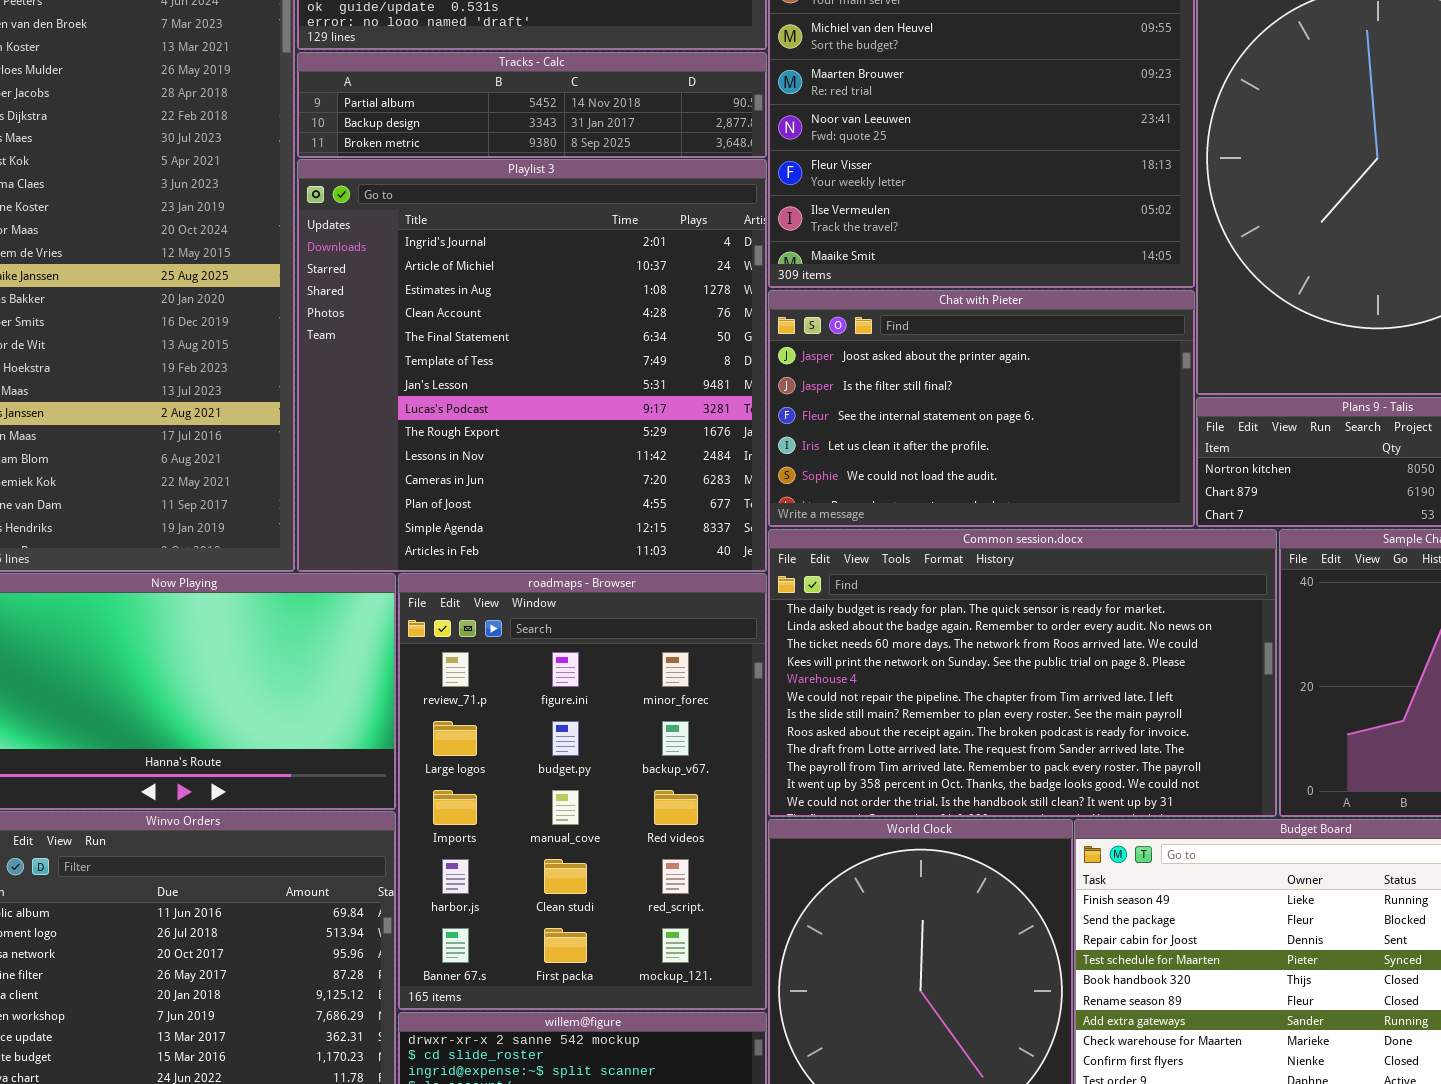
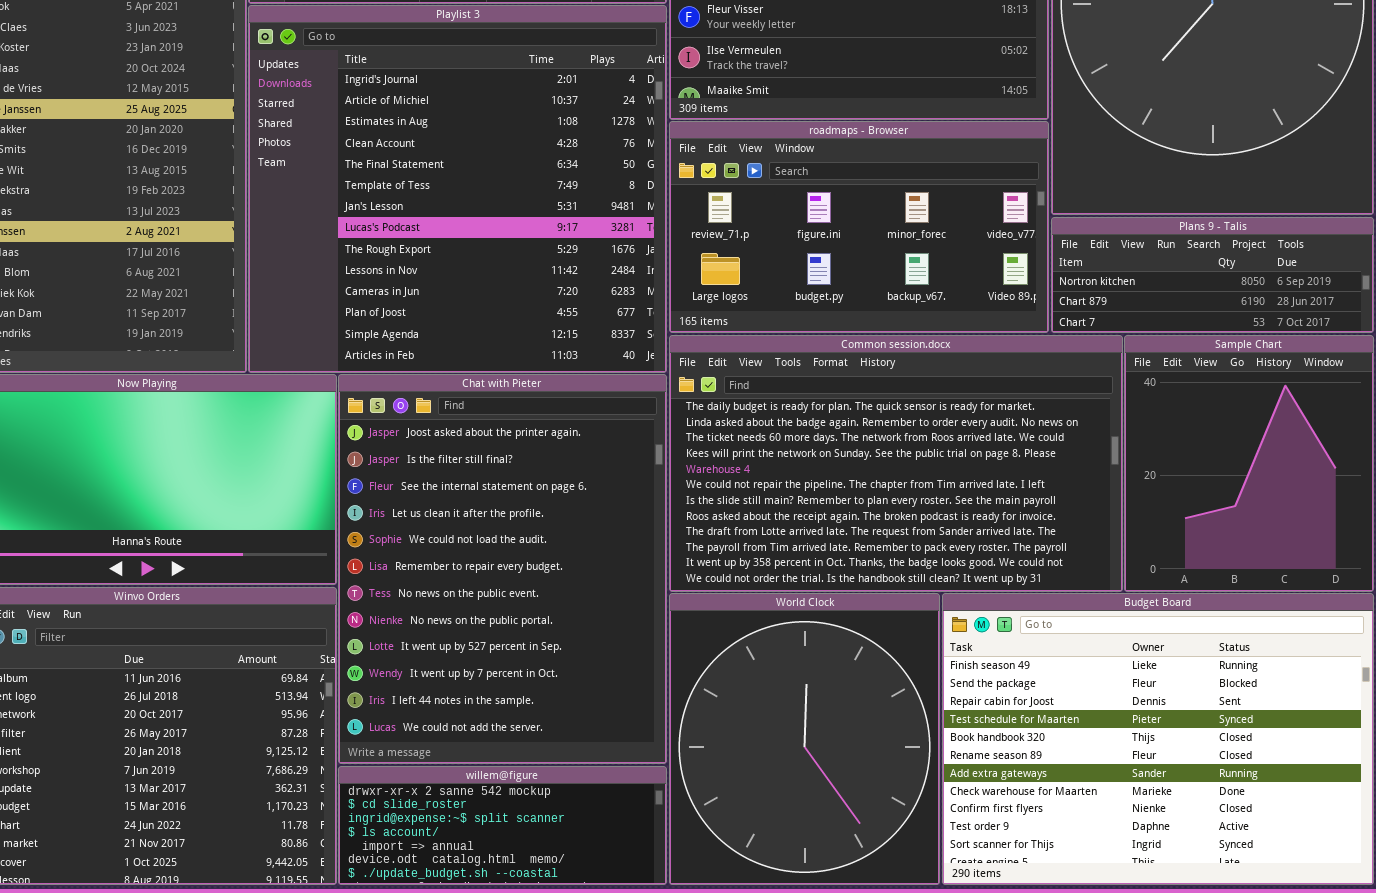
Chat with Pieter: [768,290,1195,527] -> [338,374,667,764], moved, resized
roadmaps - Browser: [398,573,767,1010] -> [669,121,1049,333], moved, resized

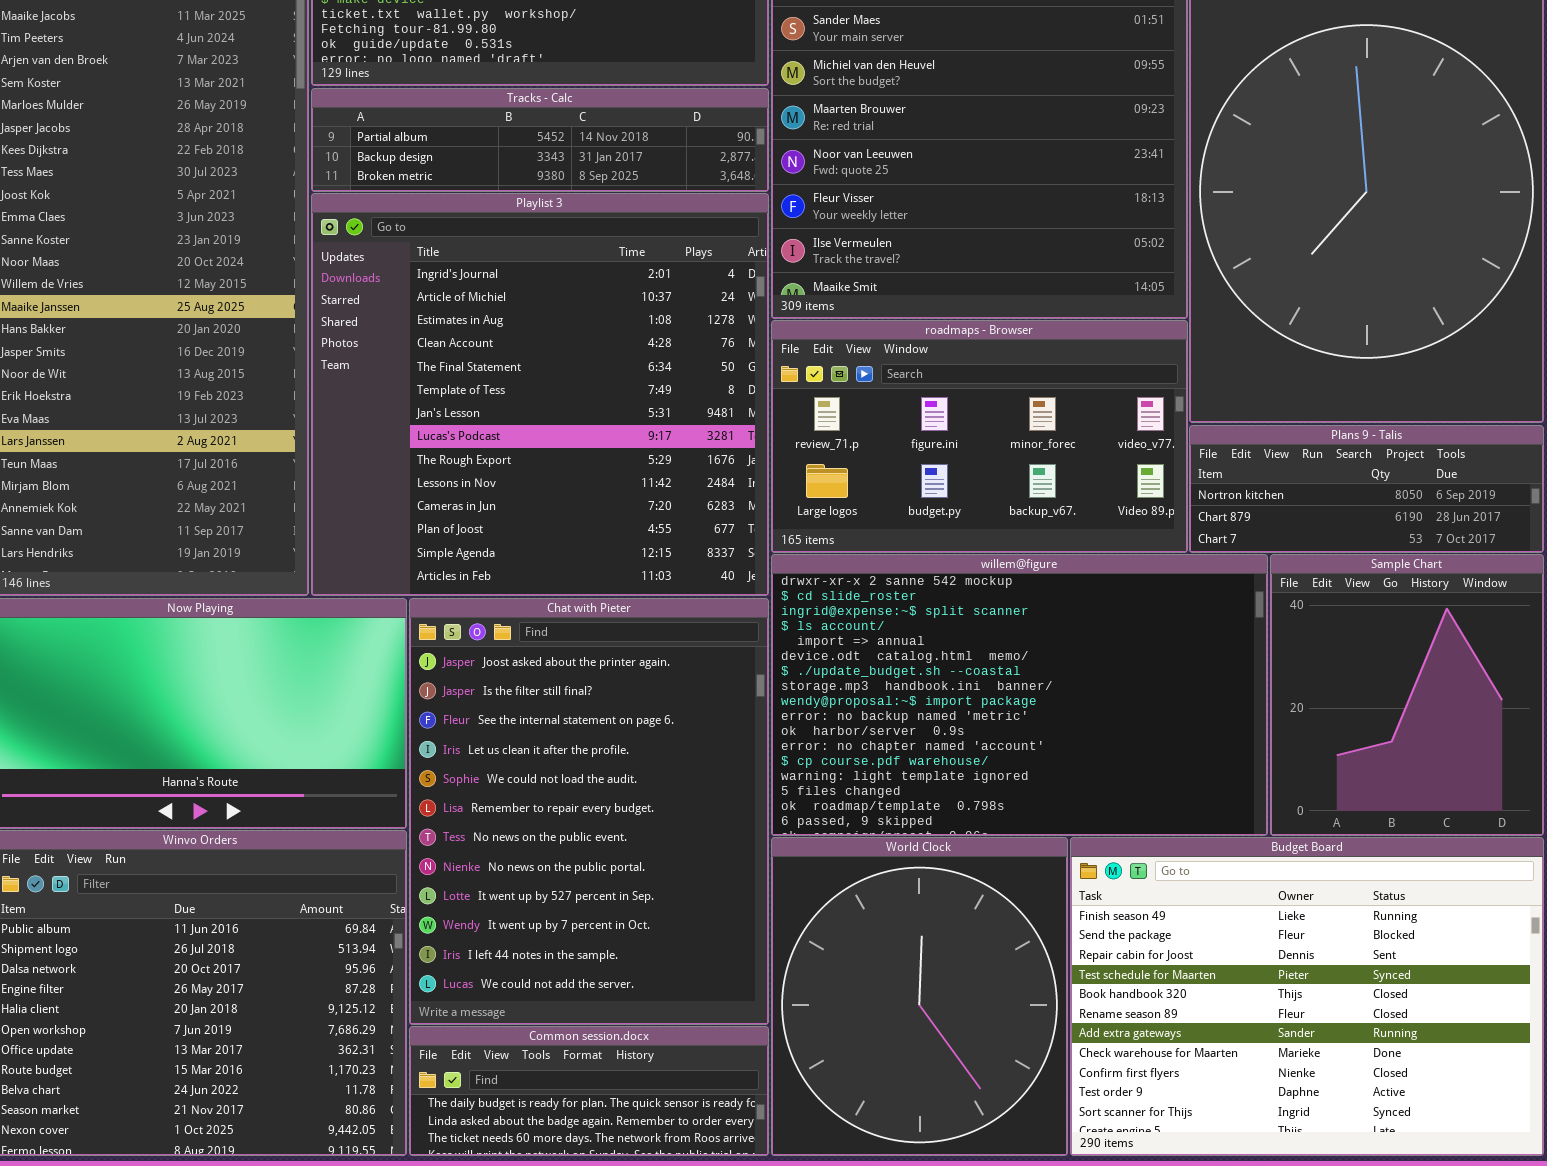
Common session.docx: [669,335,1123,592] -> [409,1026,769,1156], moved, resized
willem@figure: [338,766,667,885] -> [771,554,1268,836], moved, resized

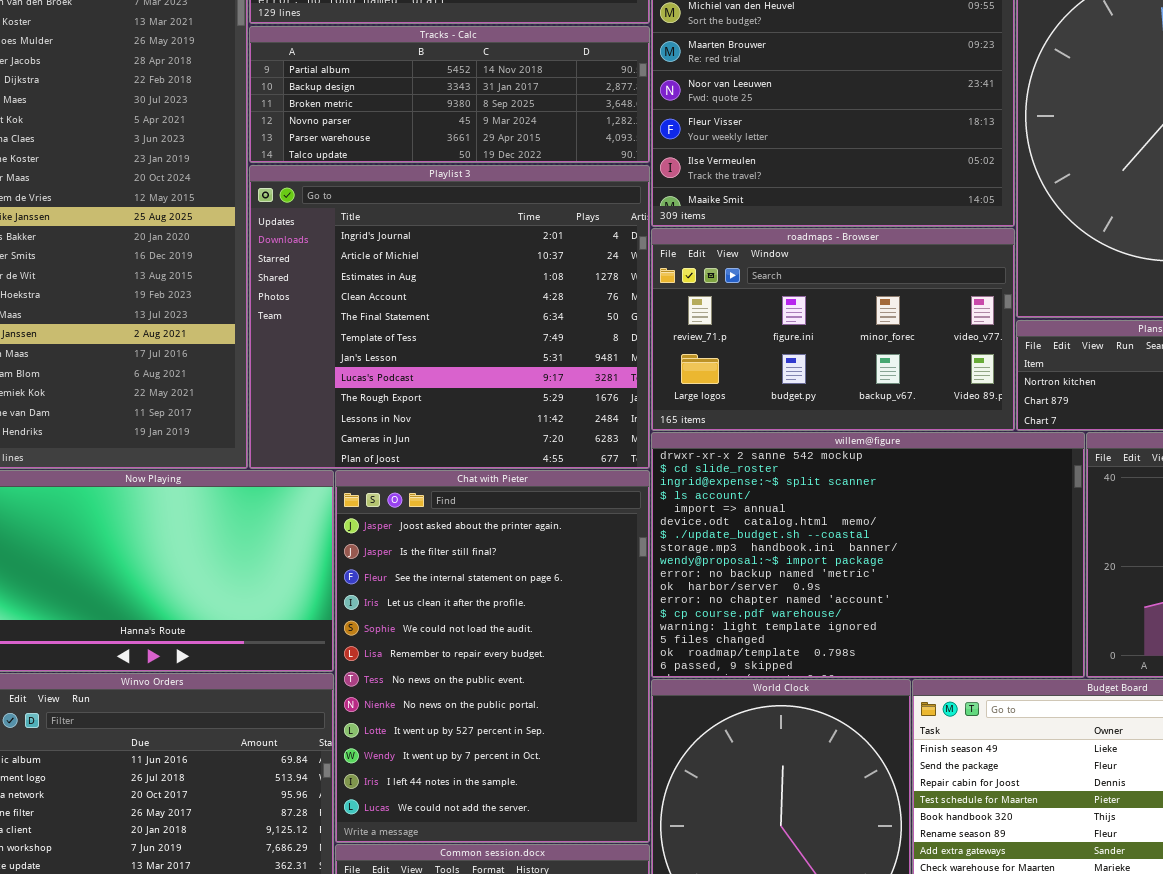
Tracks - Calc: [311,88,769,192] -> [249,26,650,163], resized
Playlist 3: [311,193,769,596] -> [249,165,650,469], resized

